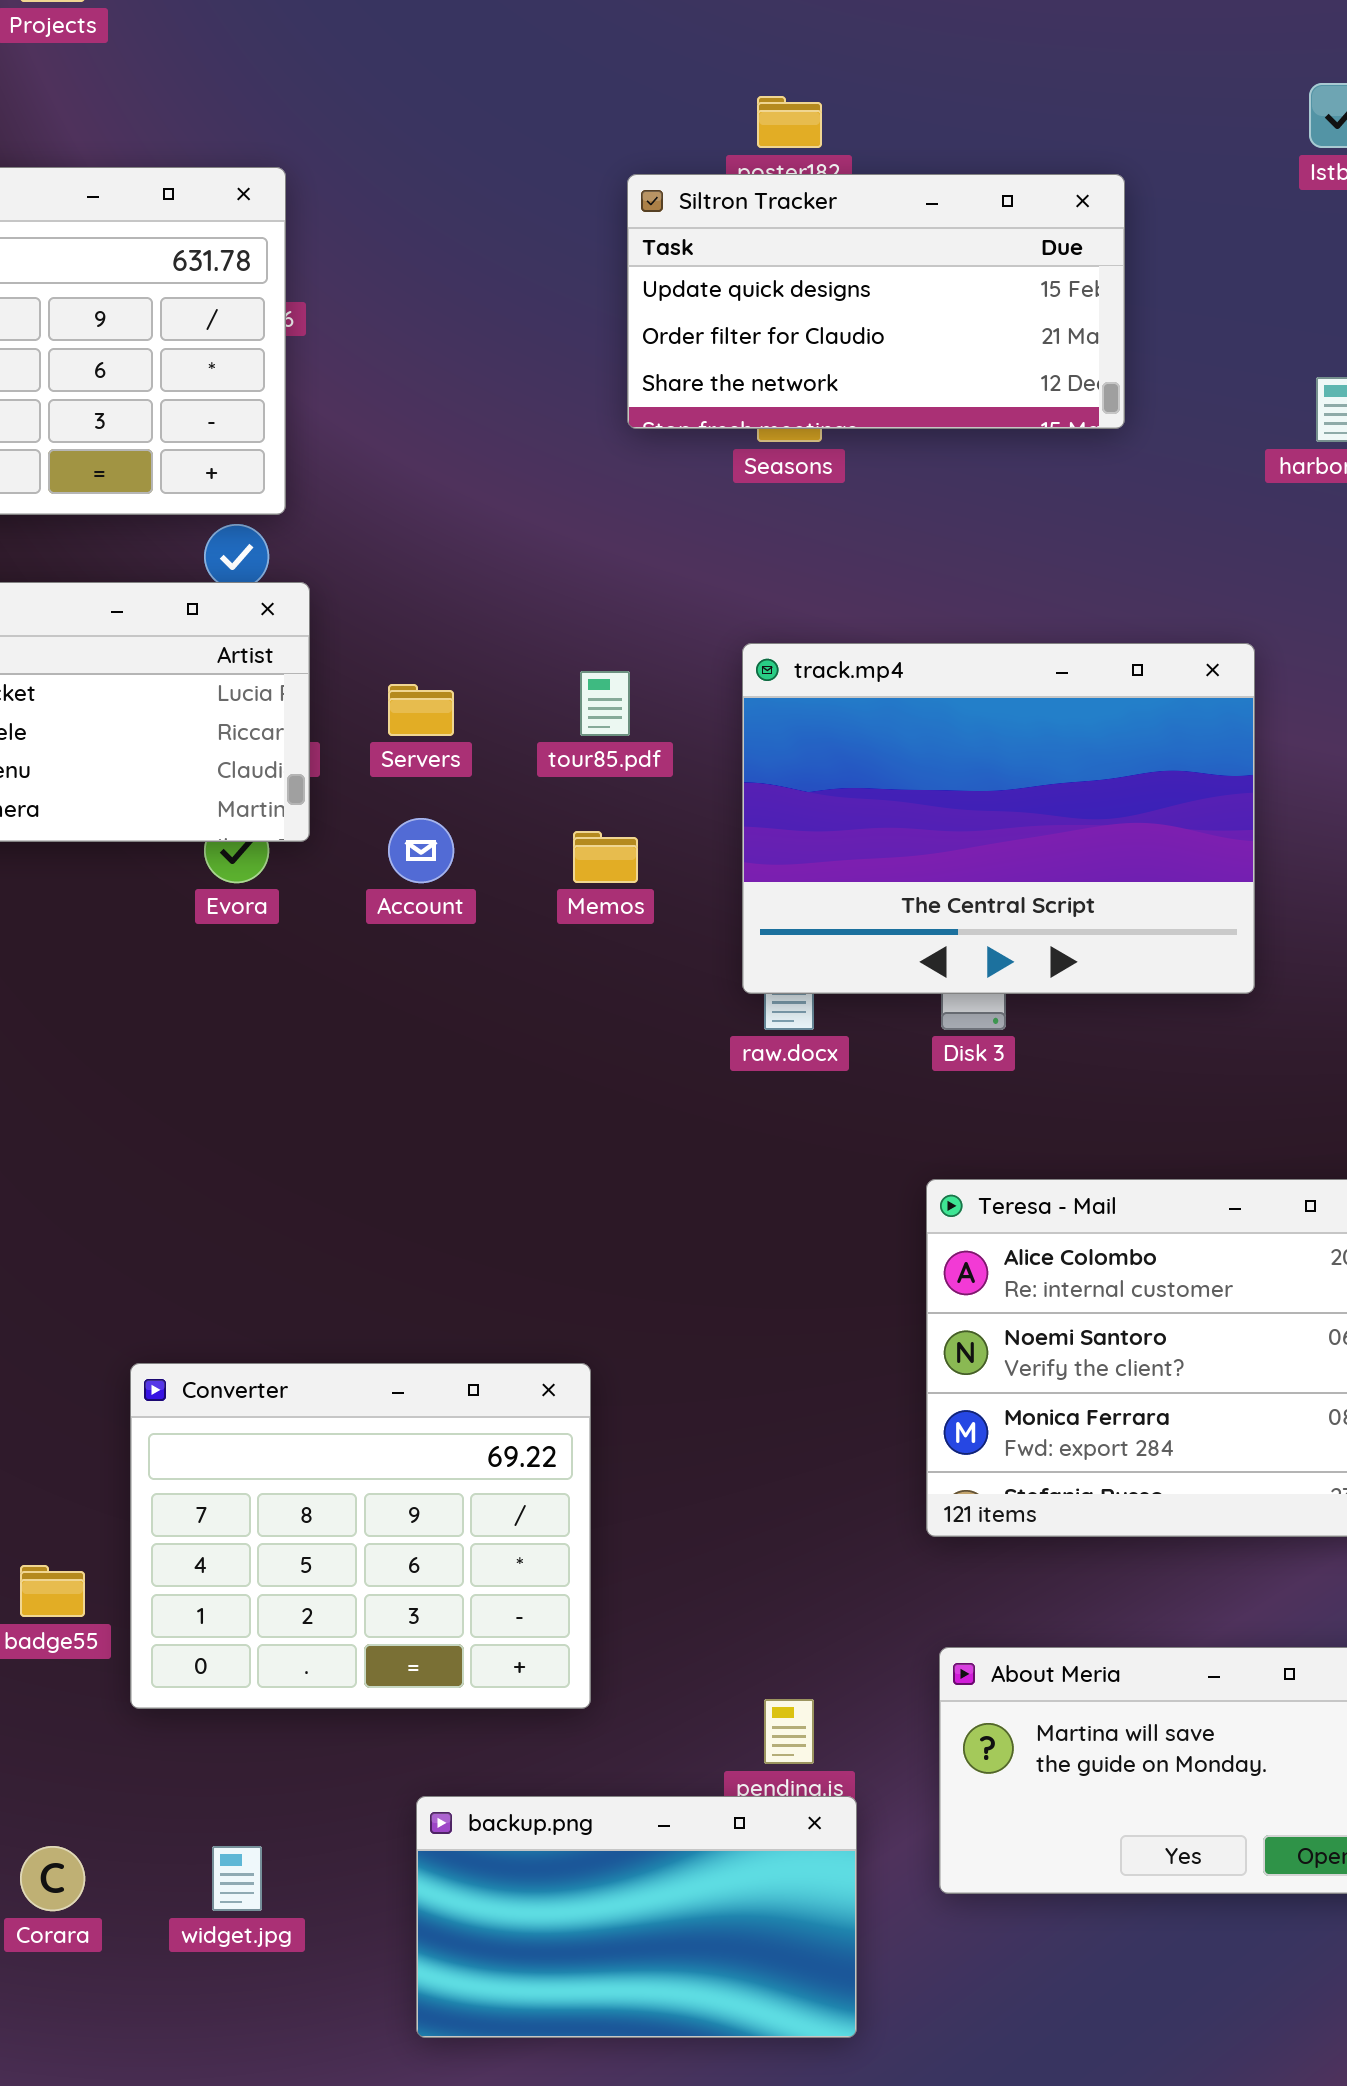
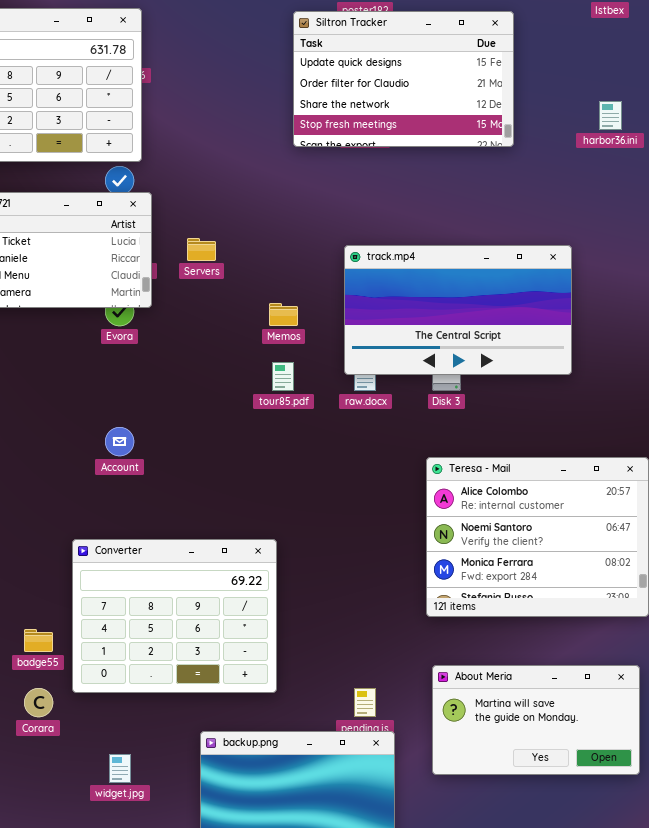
Siltron Tracker: [627,174,1125,429] -> [293,11,514,147], resized
track.mp4: [742,643,1255,994] -> [344,245,572,375], resized
tour85.pdf: [580,671,630,736] -> [272,362,294,391], moved
Account: [388,818,454,883] -> [105,427,134,456], moved
Corara: [20,1846,85,1911] -> [24,688,53,717], moved

